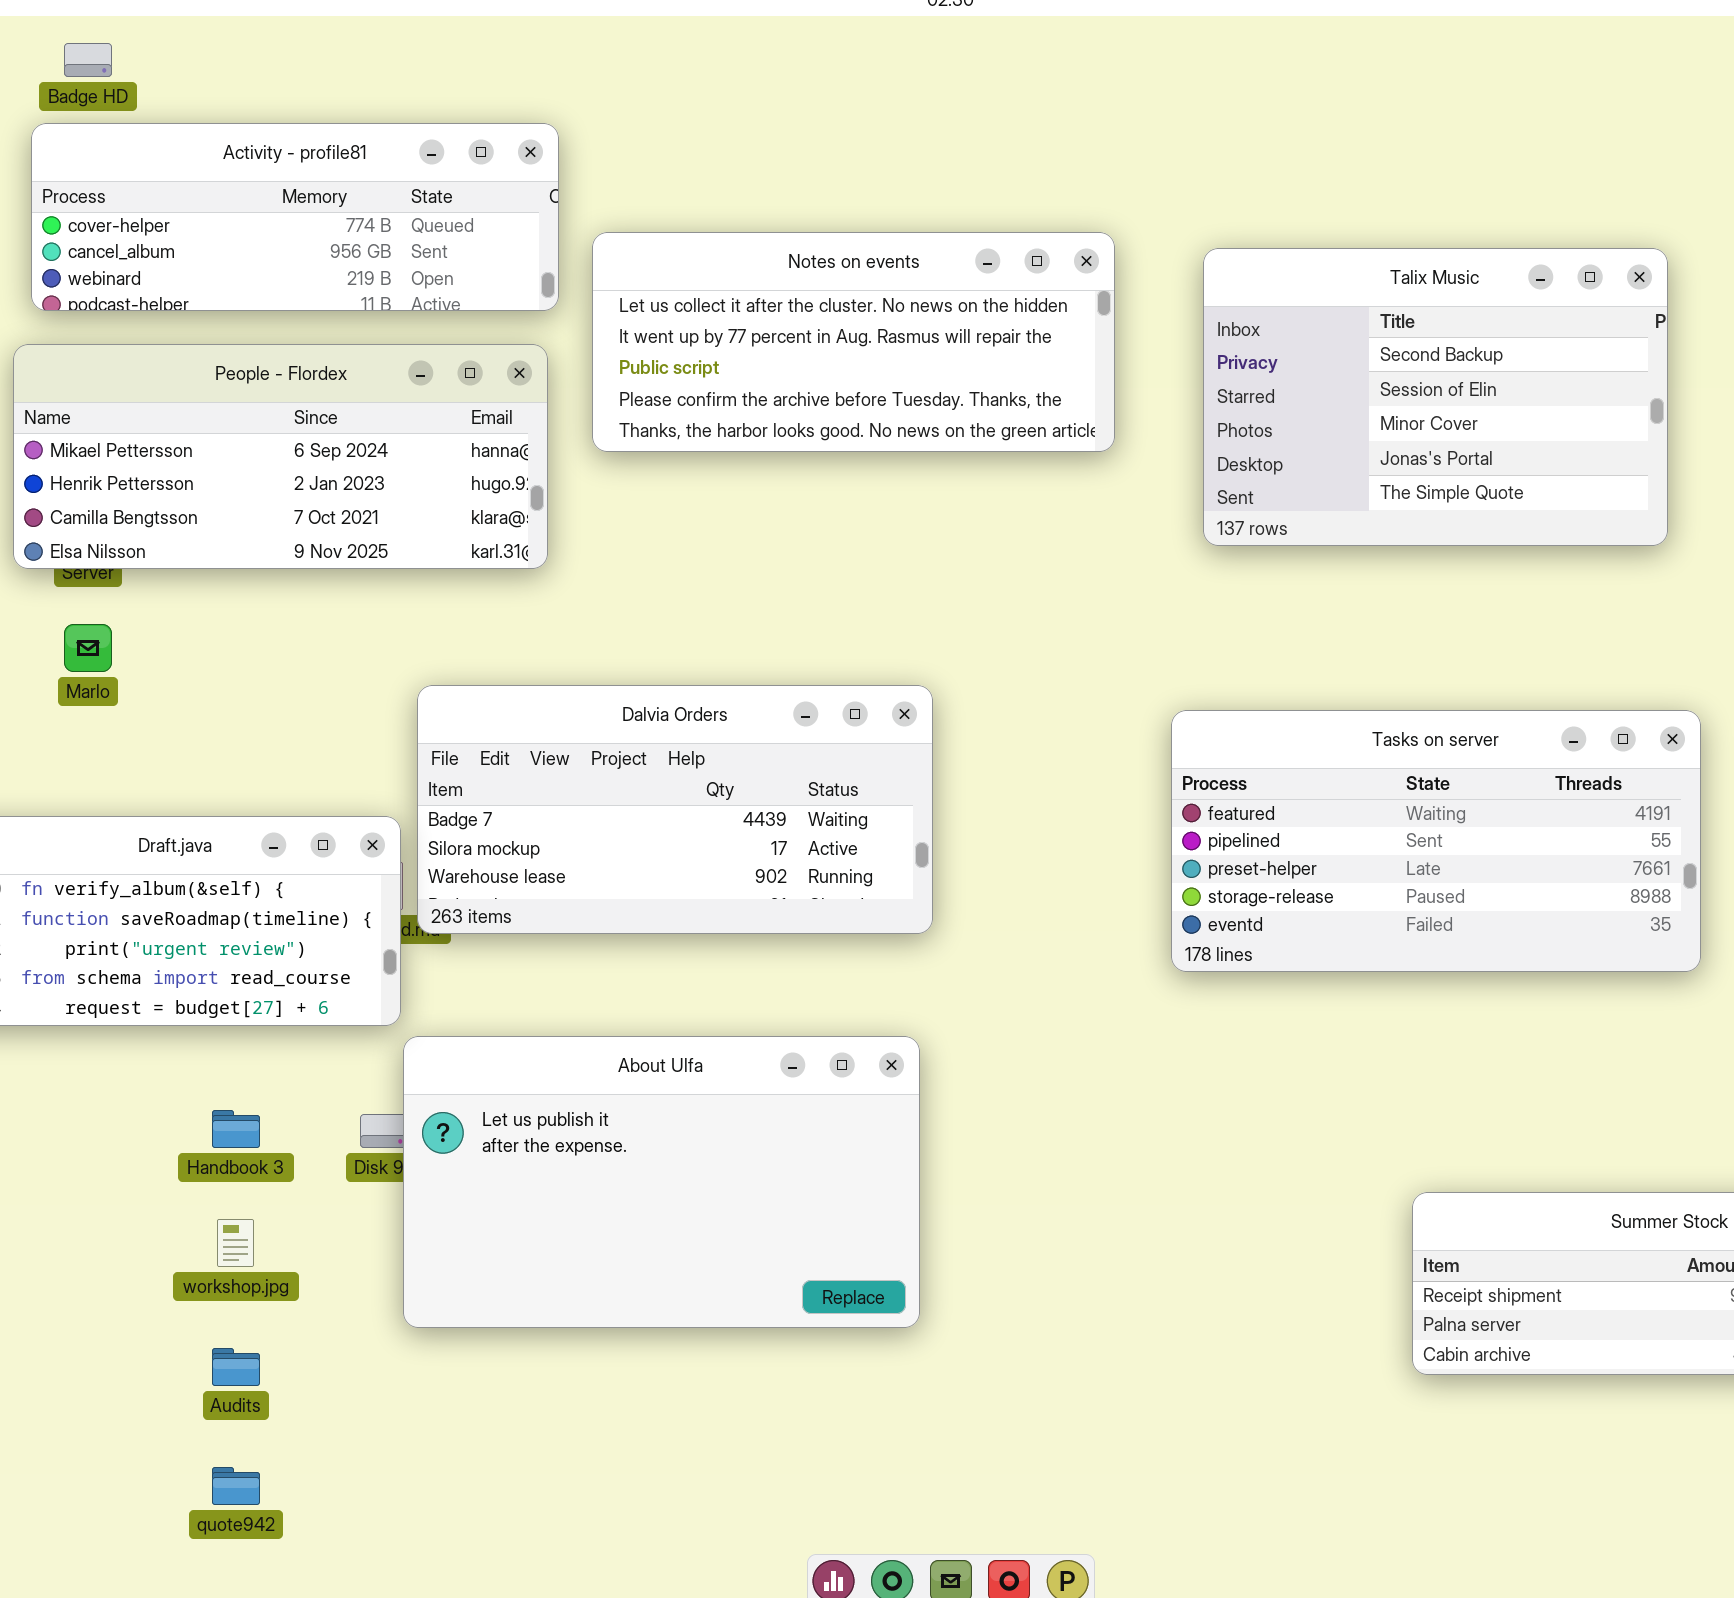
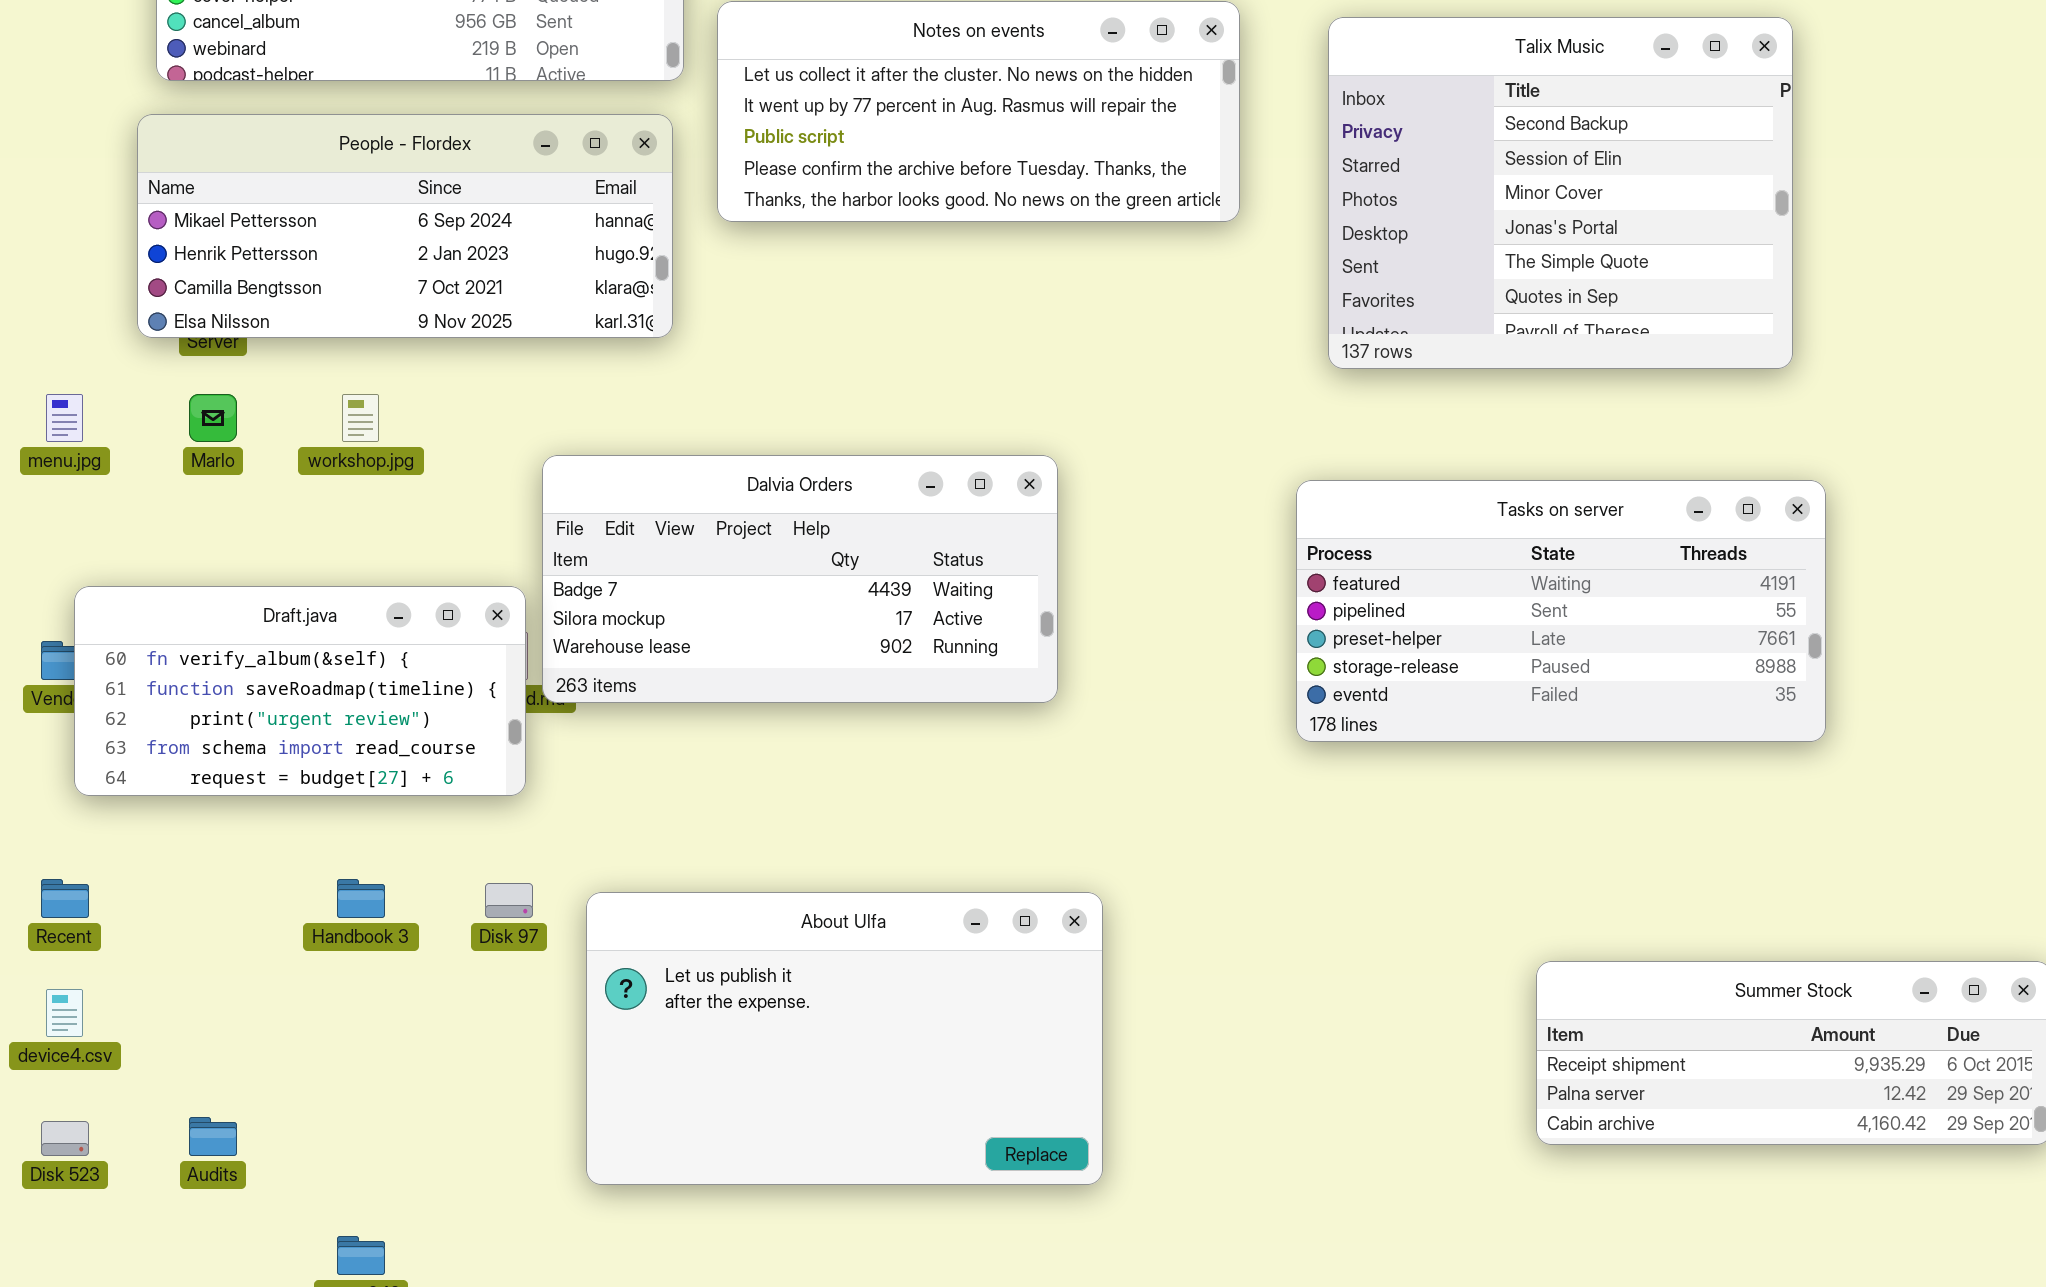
Talix Music: [1203,248,1668,546] -> [1328,17,1793,369], resized
About Ulfa: [403,1036,920,1328] -> [586,892,1103,1185], moved
workshop.jpg: [217,1219,254,1267] -> [342,394,379,442], moved
Audits: [212,1348,260,1386] -> [189,1117,237,1156], moved

